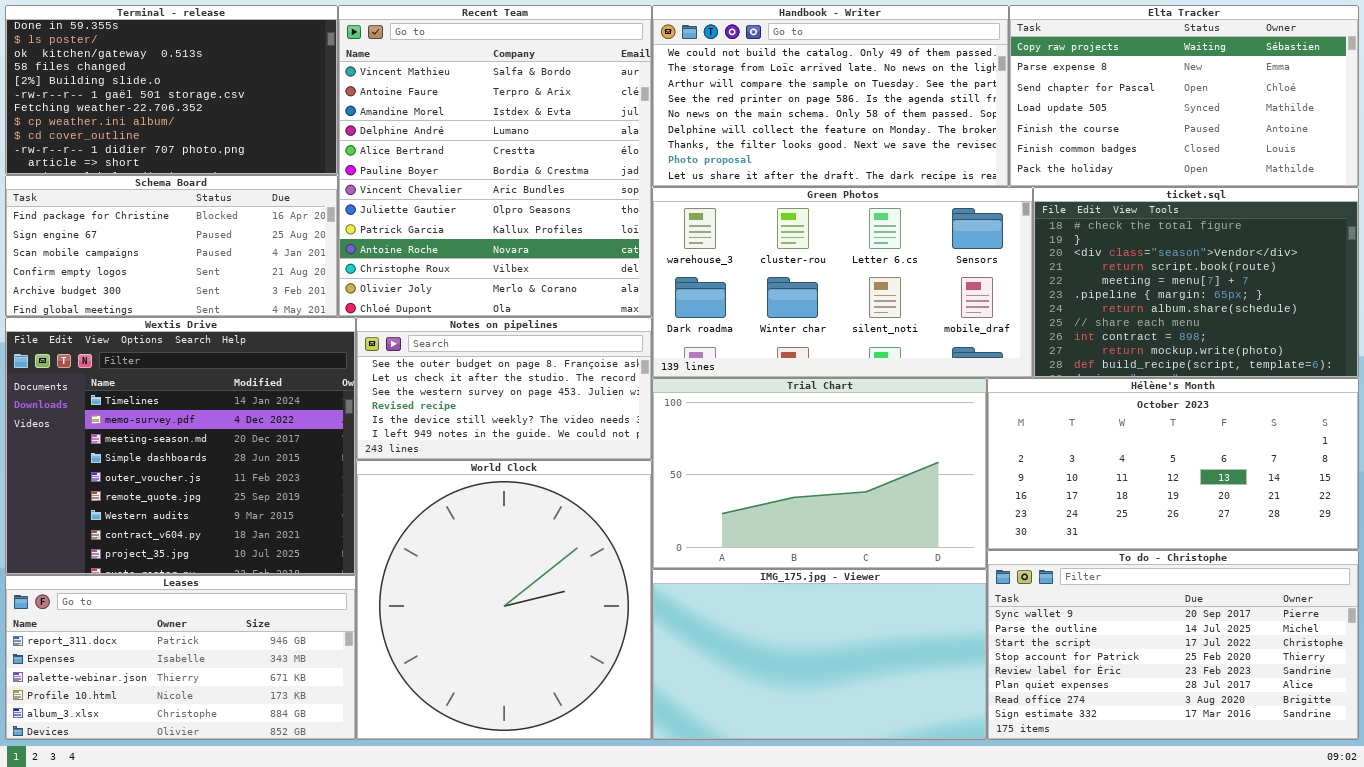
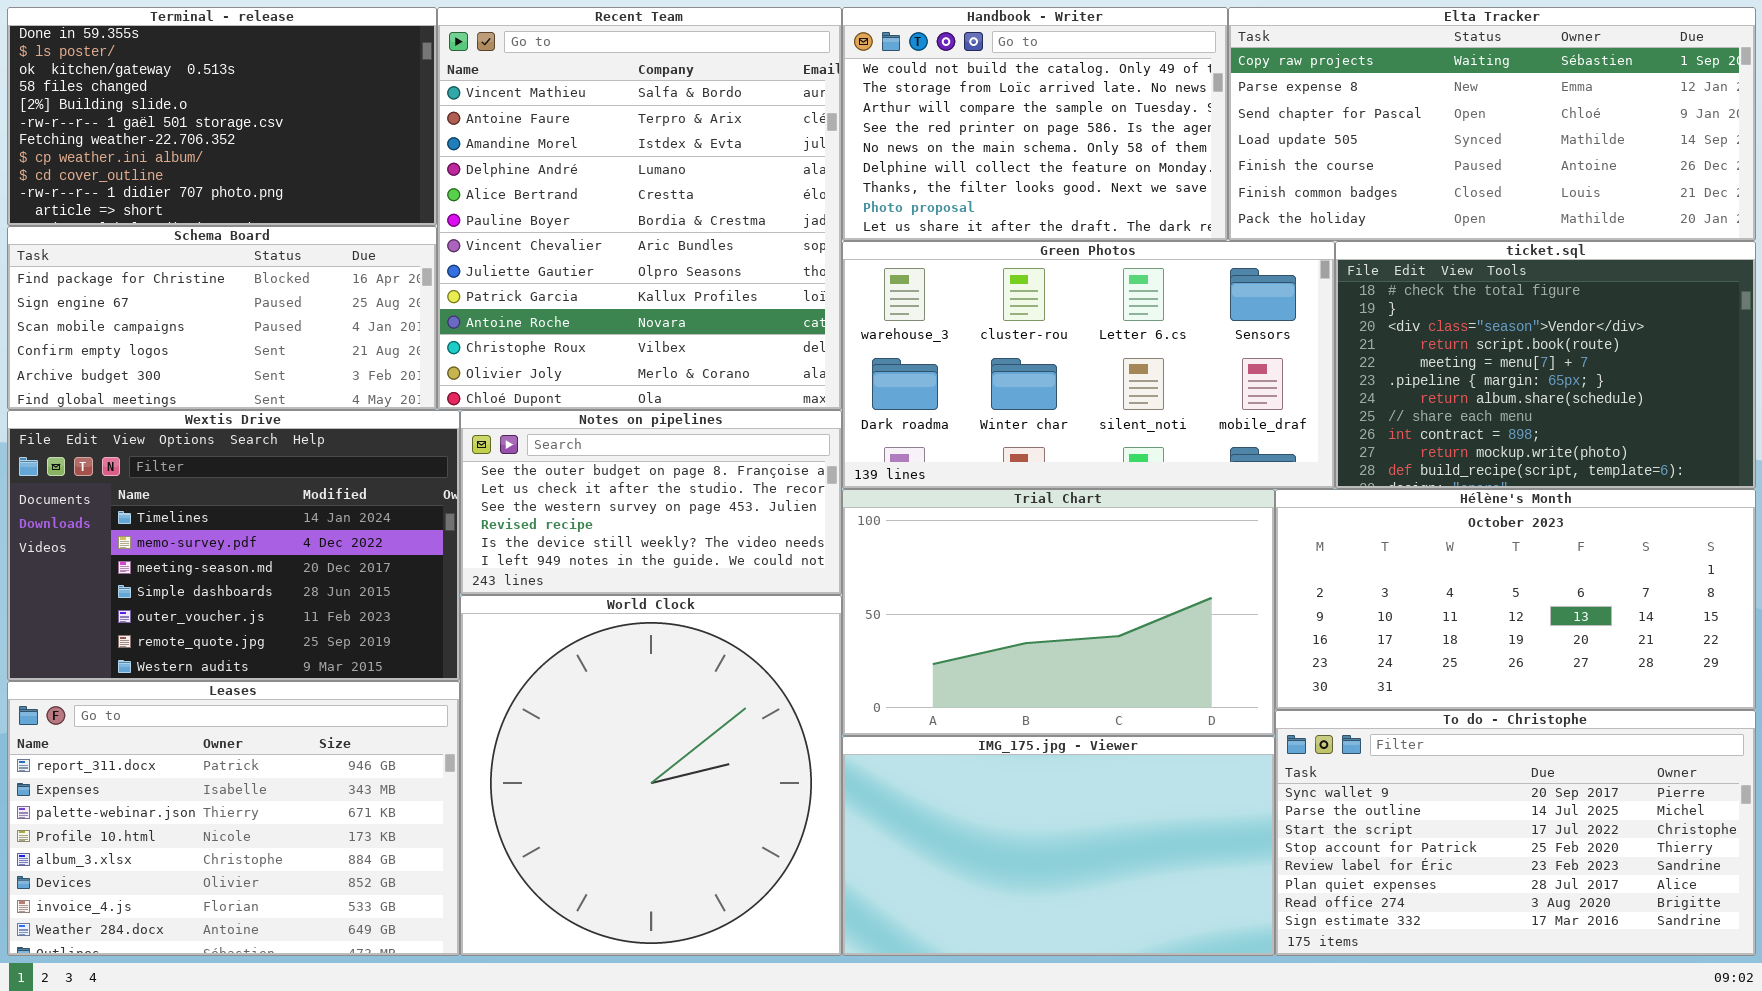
Handbook - Writer: [652,5,1009,187] -> [842,7,1228,241], resized
Elta Tracker: [1009,5,1359,187] -> [1228,7,1756,241], resized
Wextis Drive: [5,317,356,575] -> [7,410,460,681], resized
Leases: [5,575,356,740] -> [7,681,460,956], resized

